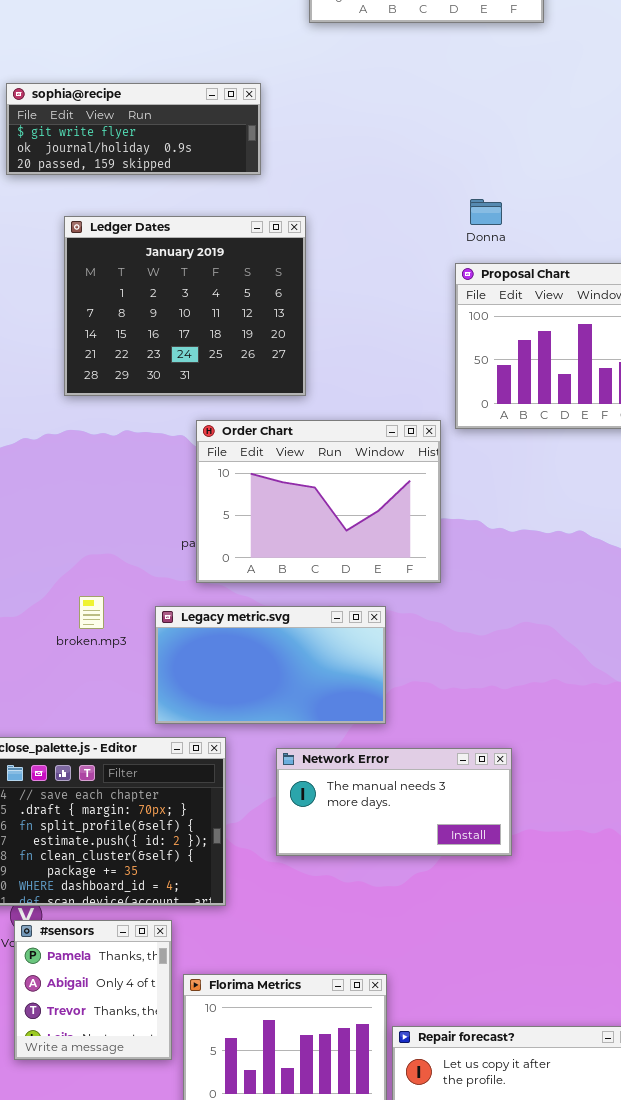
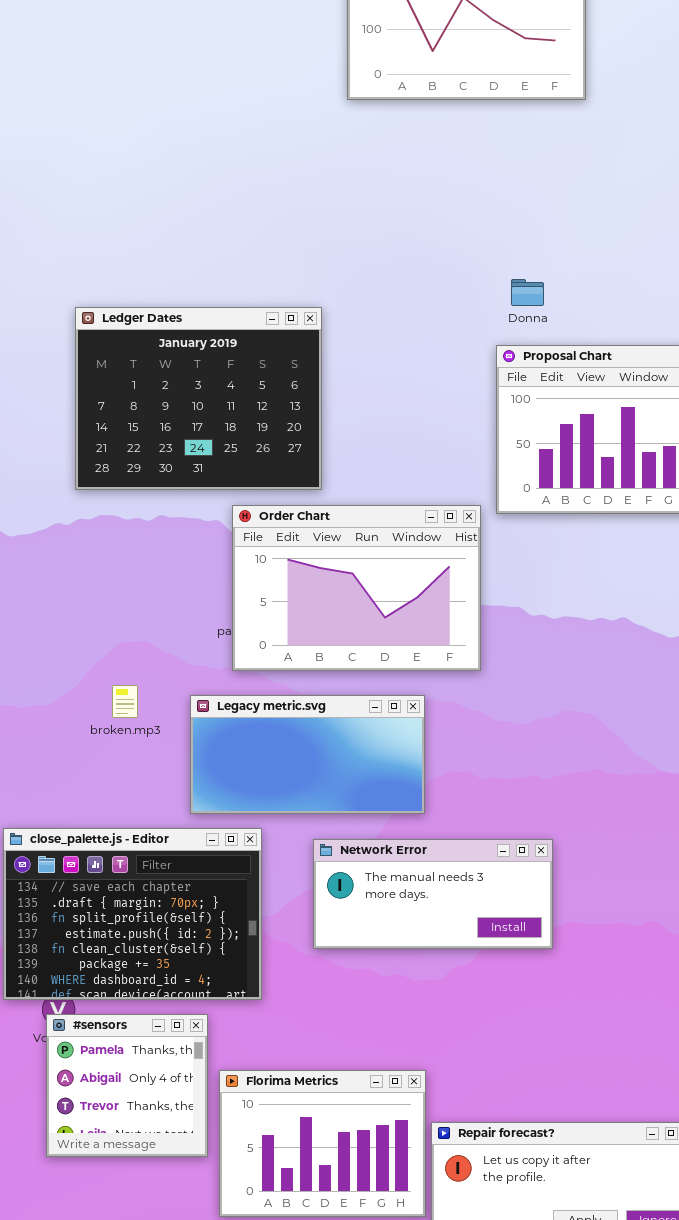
sophia@recipe: [6,83,261,175] -> none, closed
Ledger Dates: [64,216,306,396] -> [75,307,322,490], moved

